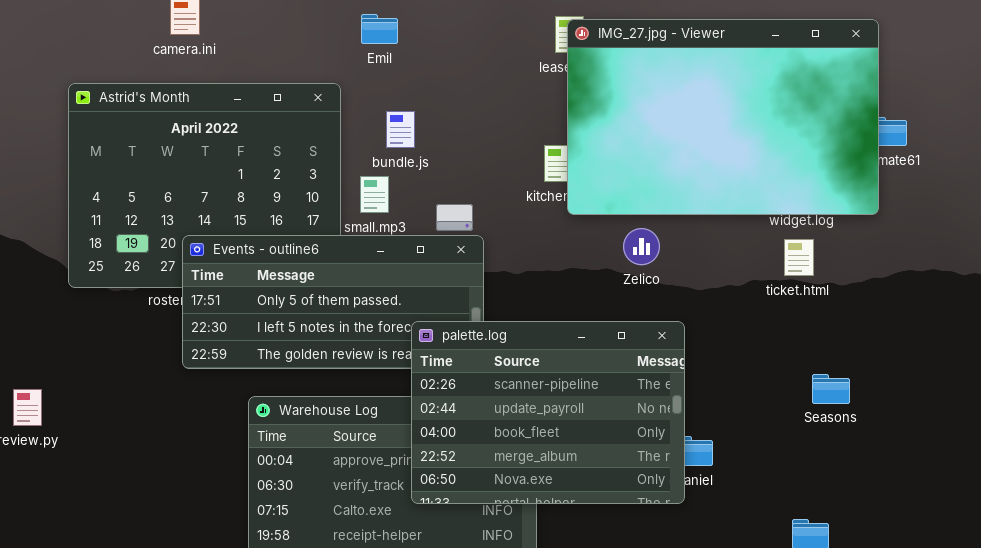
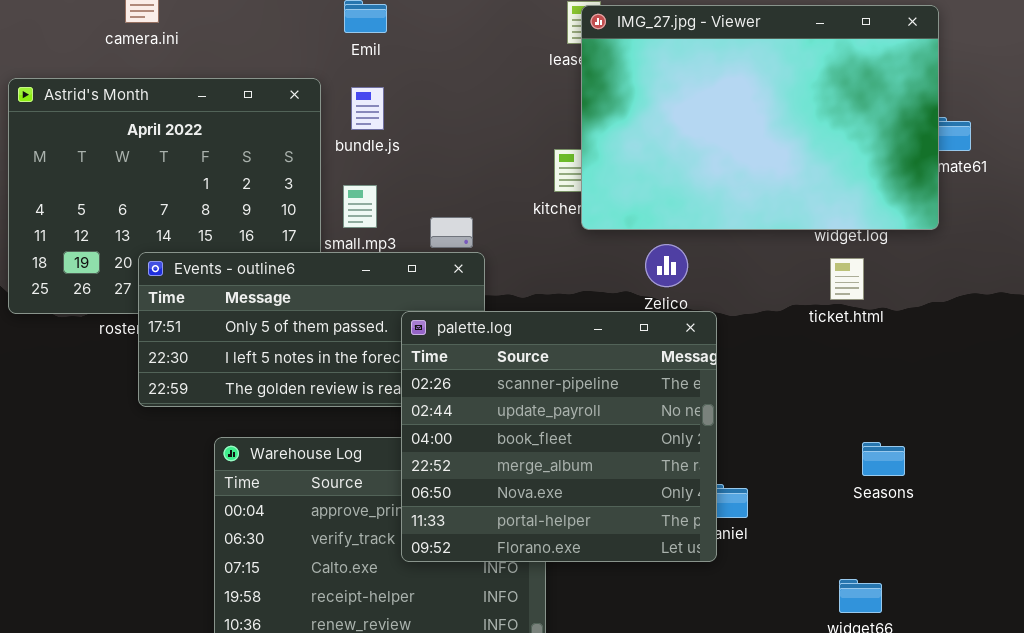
bundle.js: [386,111,415,148] -> [351,87,384,130], moved
palette.log: [411,321,685,504] -> [401,311,717,562], resized
Seasons: [812,374,850,404] -> [862,442,905,476], moved

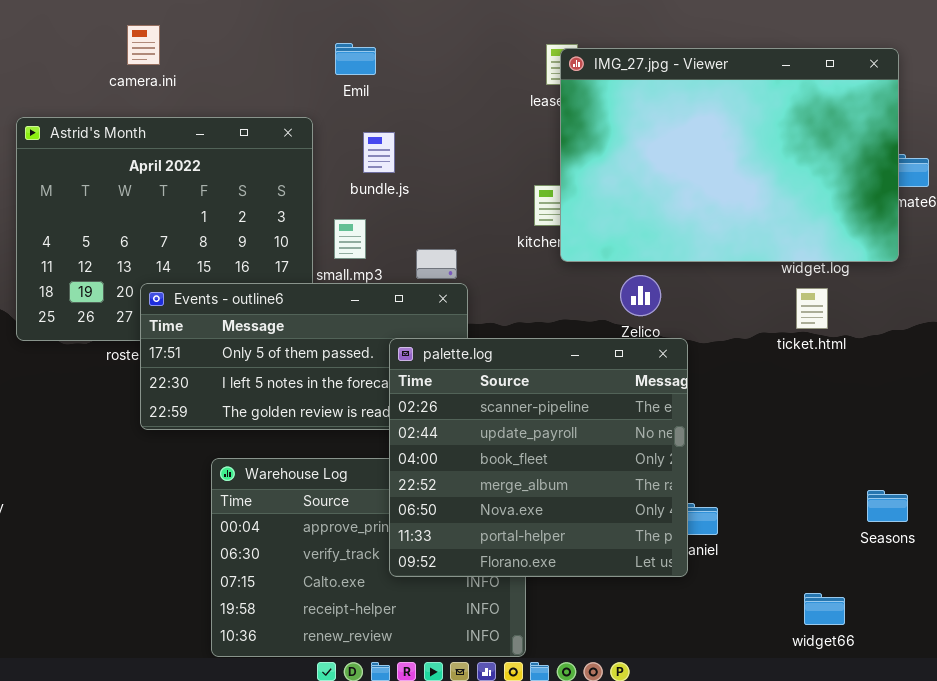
bundle.js: [351,87,384,130] -> [363,132,395,173], moved
Seasons: [862,442,905,476] -> [867,490,908,522], moved

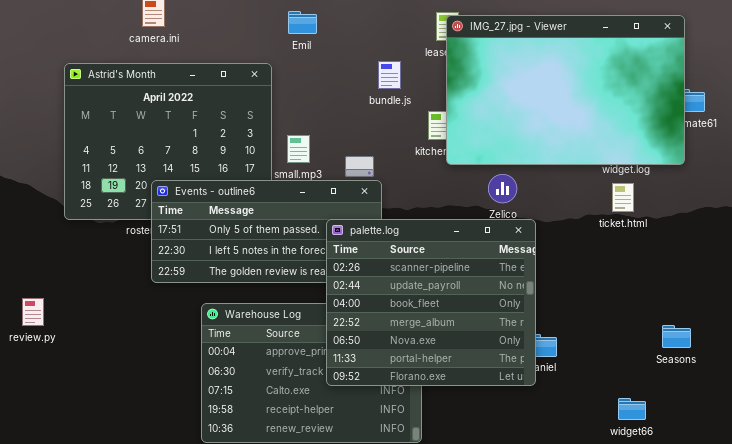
bundle.js: [363,132,395,173] -> [378,61,401,89], moved

